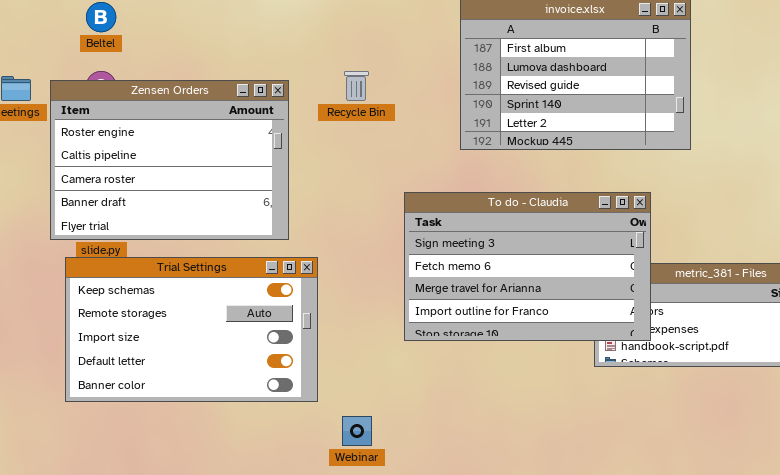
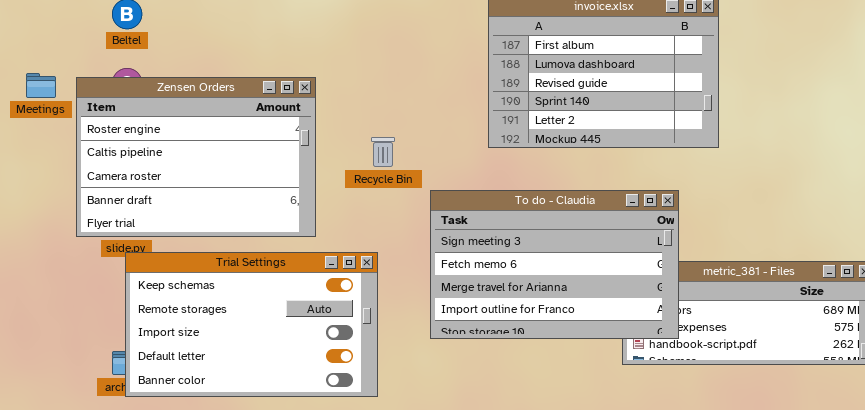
Recycle Bin: [344,71,369,101] -> [371,137,395,167], moved
Trial Settings: [65,257,318,402] -> [125,252,378,397], moved

